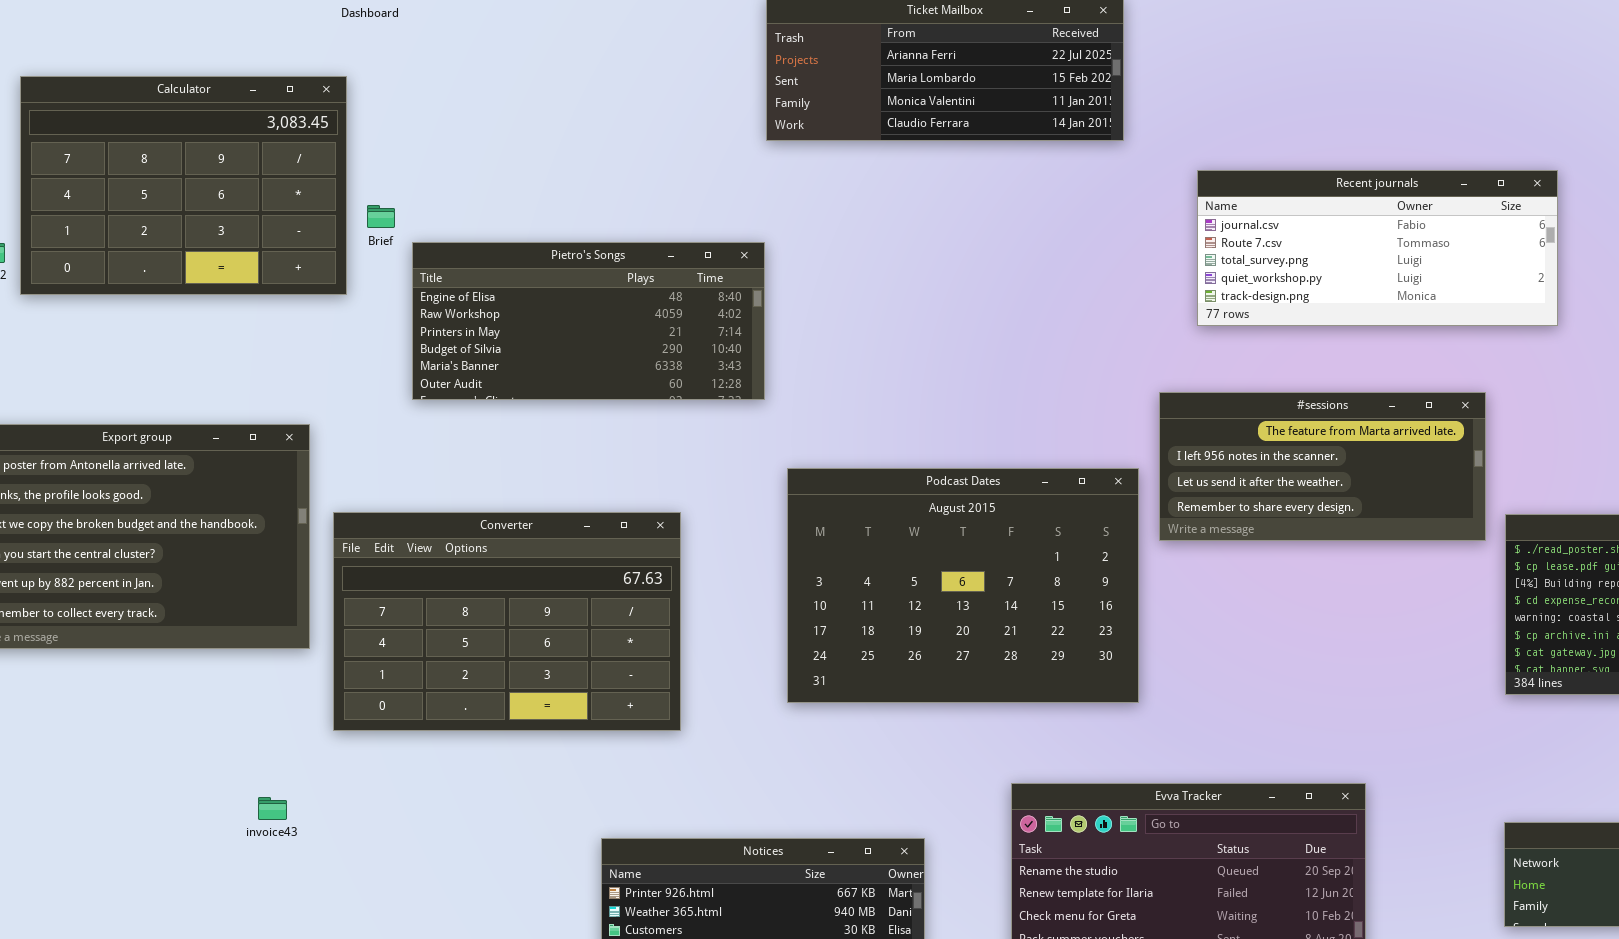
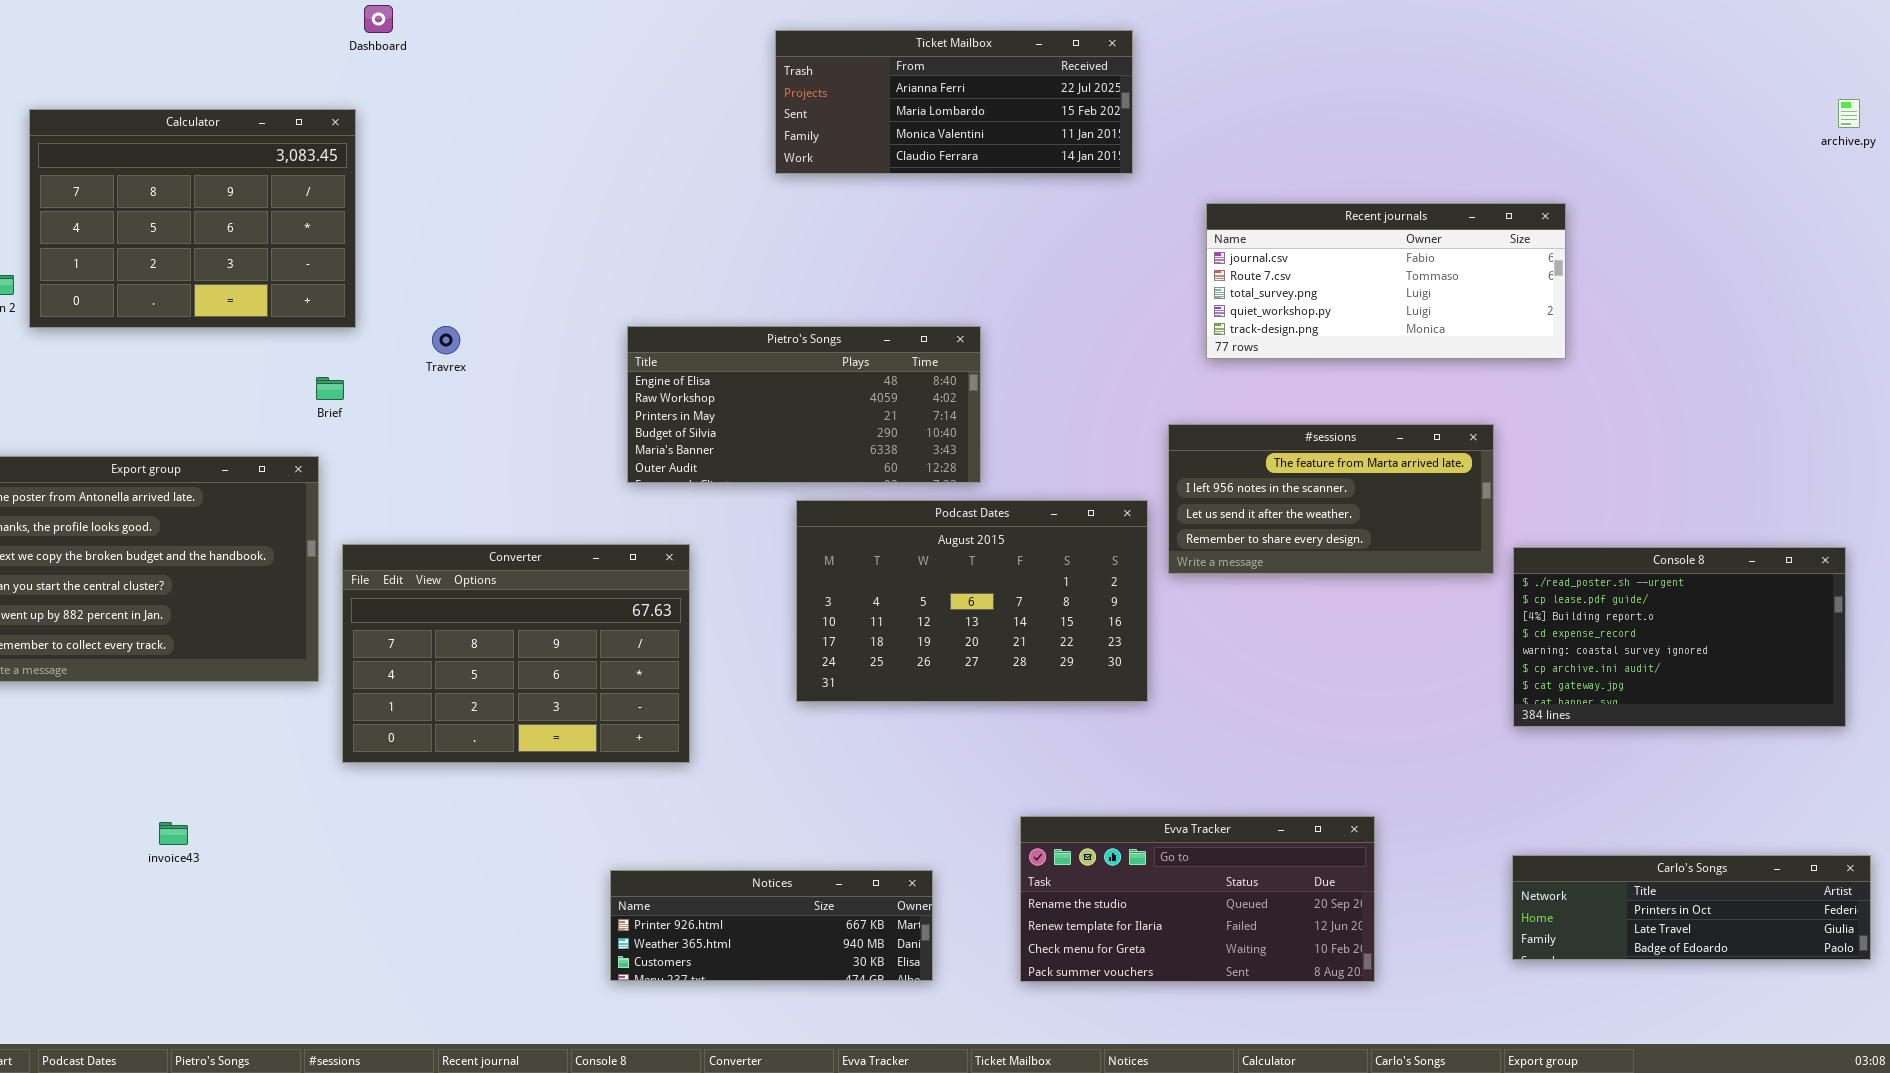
Brief: [367,205,395,228] -> [316,377,344,400], moved
Pietro's Songs: [412,242,765,400] -> [627,326,981,483], moved
Podcast Dates: [787,468,1139,703] -> [796,500,1148,702], resized
invoice43: [258,797,287,820] -> [159,822,188,845], moved

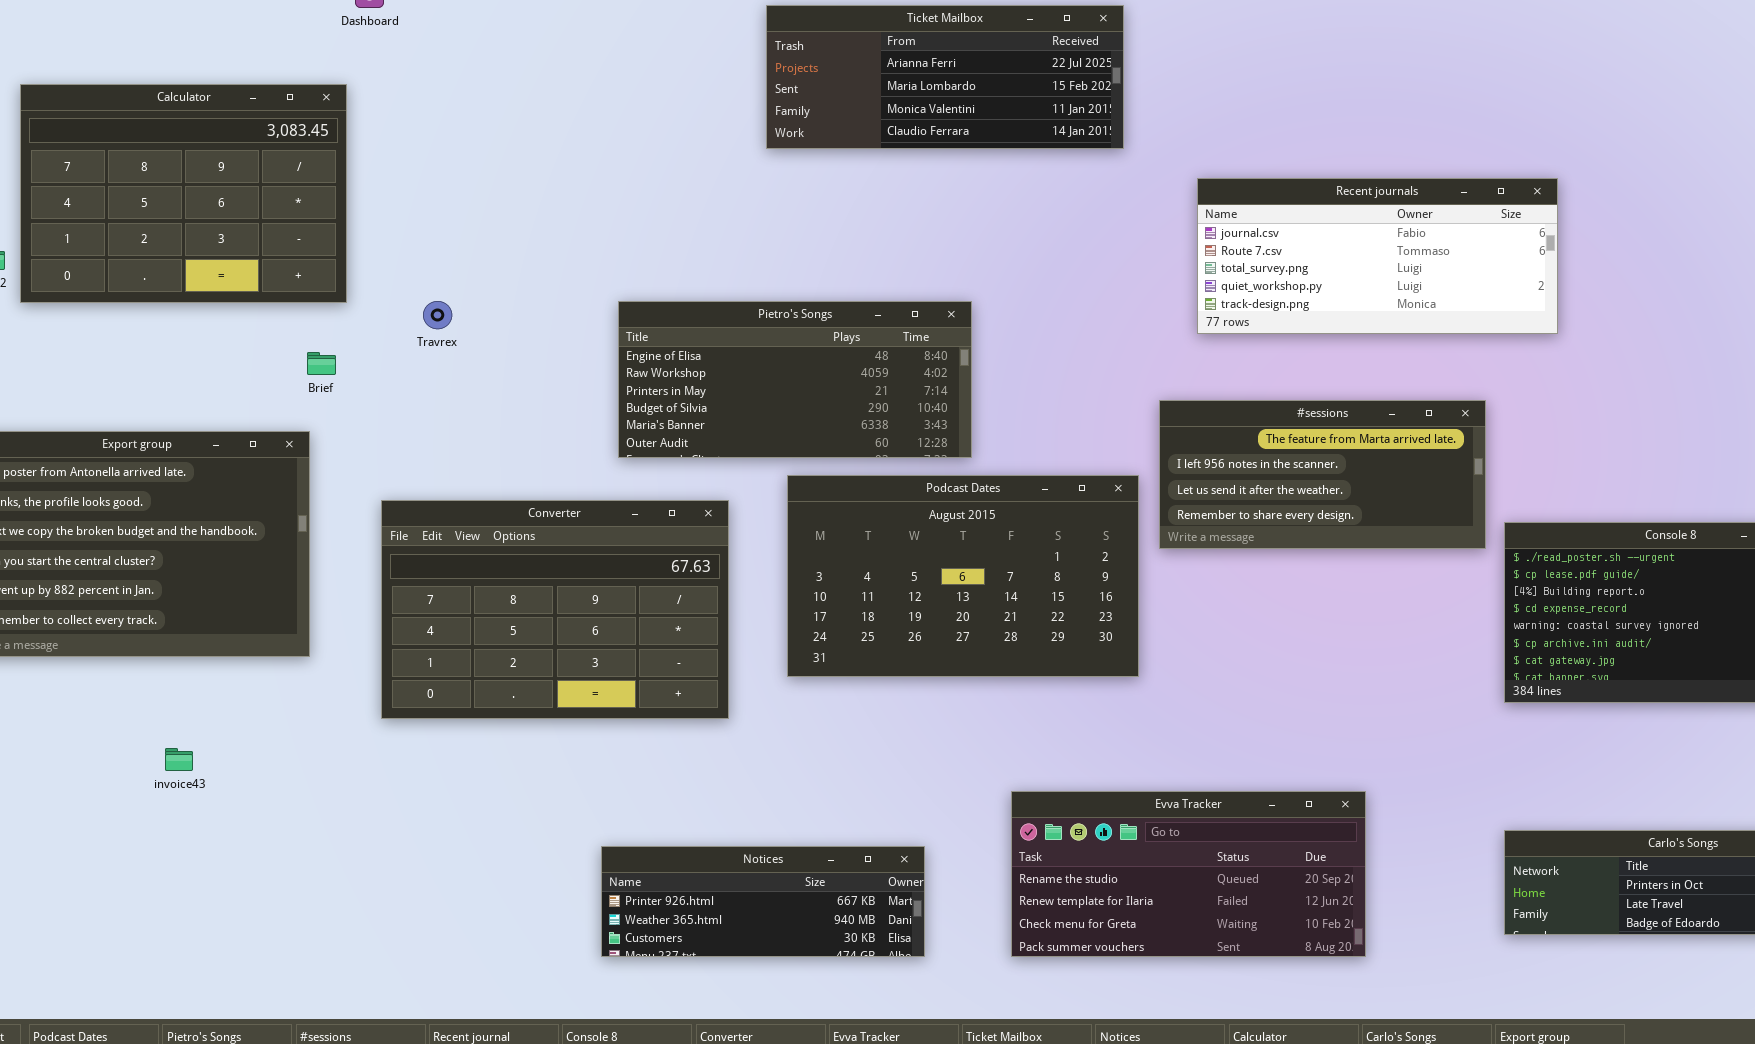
Converter: [342,544,690,763] -> [381,500,729,719], moved
invoice43: [159,822,188,845] -> [165,748,193,771], moved

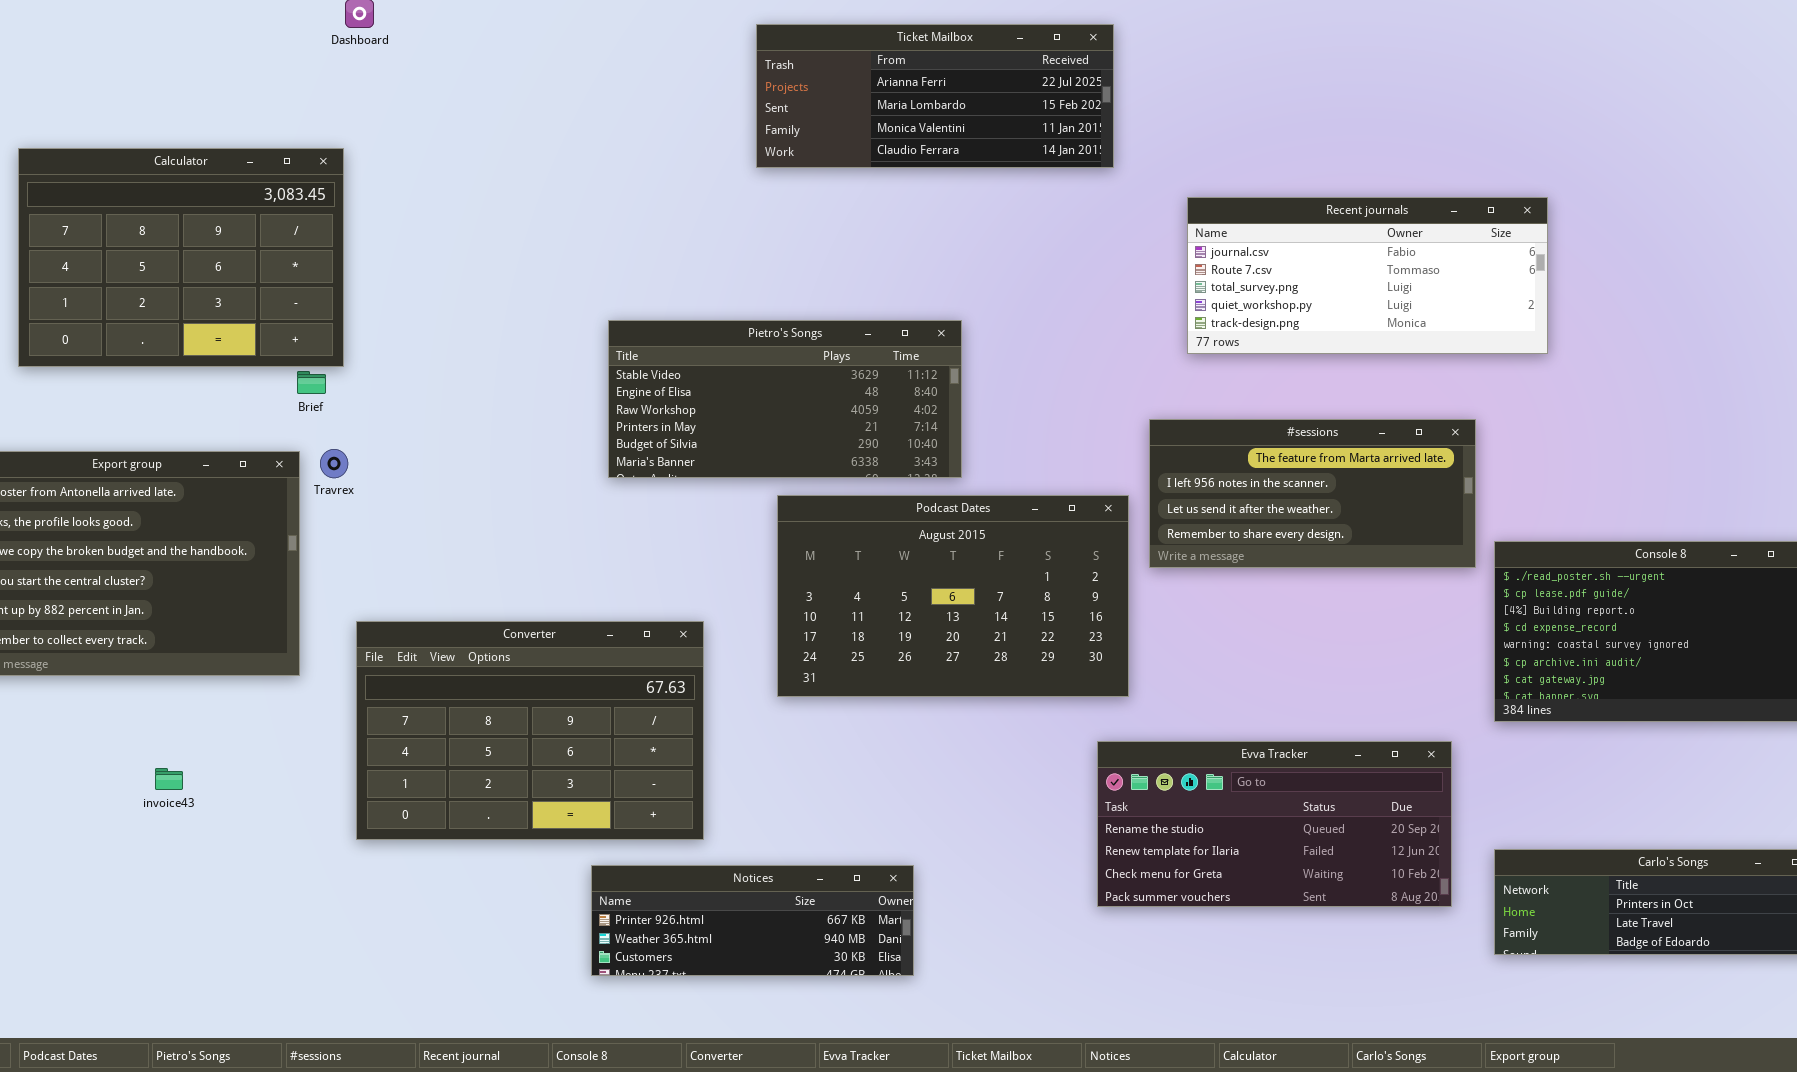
Calculator: [20,84,347,303] -> [18,148,344,367], moved
Travrex: [423,301,452,329] -> [320,449,348,478], moved
Pietro's Songs: [618,301,972,458] -> [608,320,962,478], scrolled up 1 row
Converter: [381,500,729,719] -> [356,621,704,840], moved
Evva Tracker: [1011,791,1366,957] -> [1097,741,1452,907], moved

